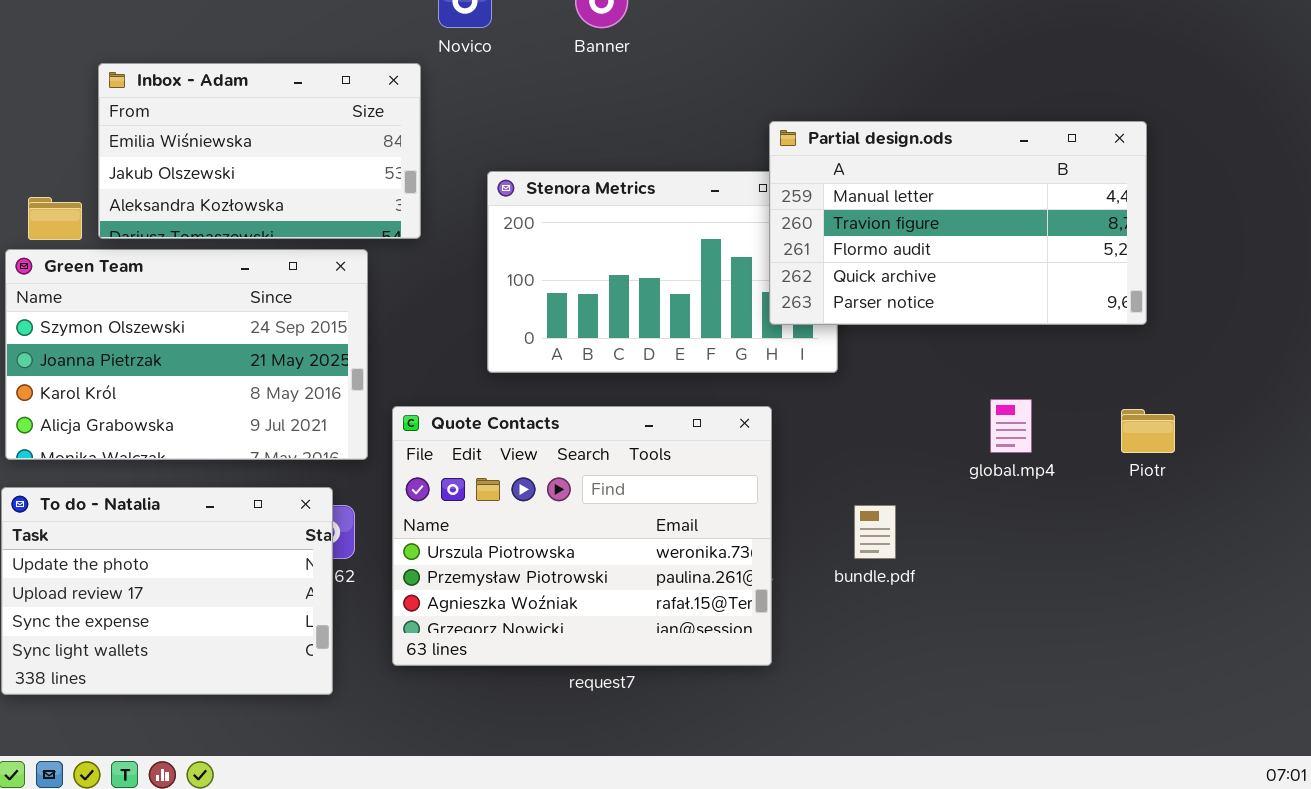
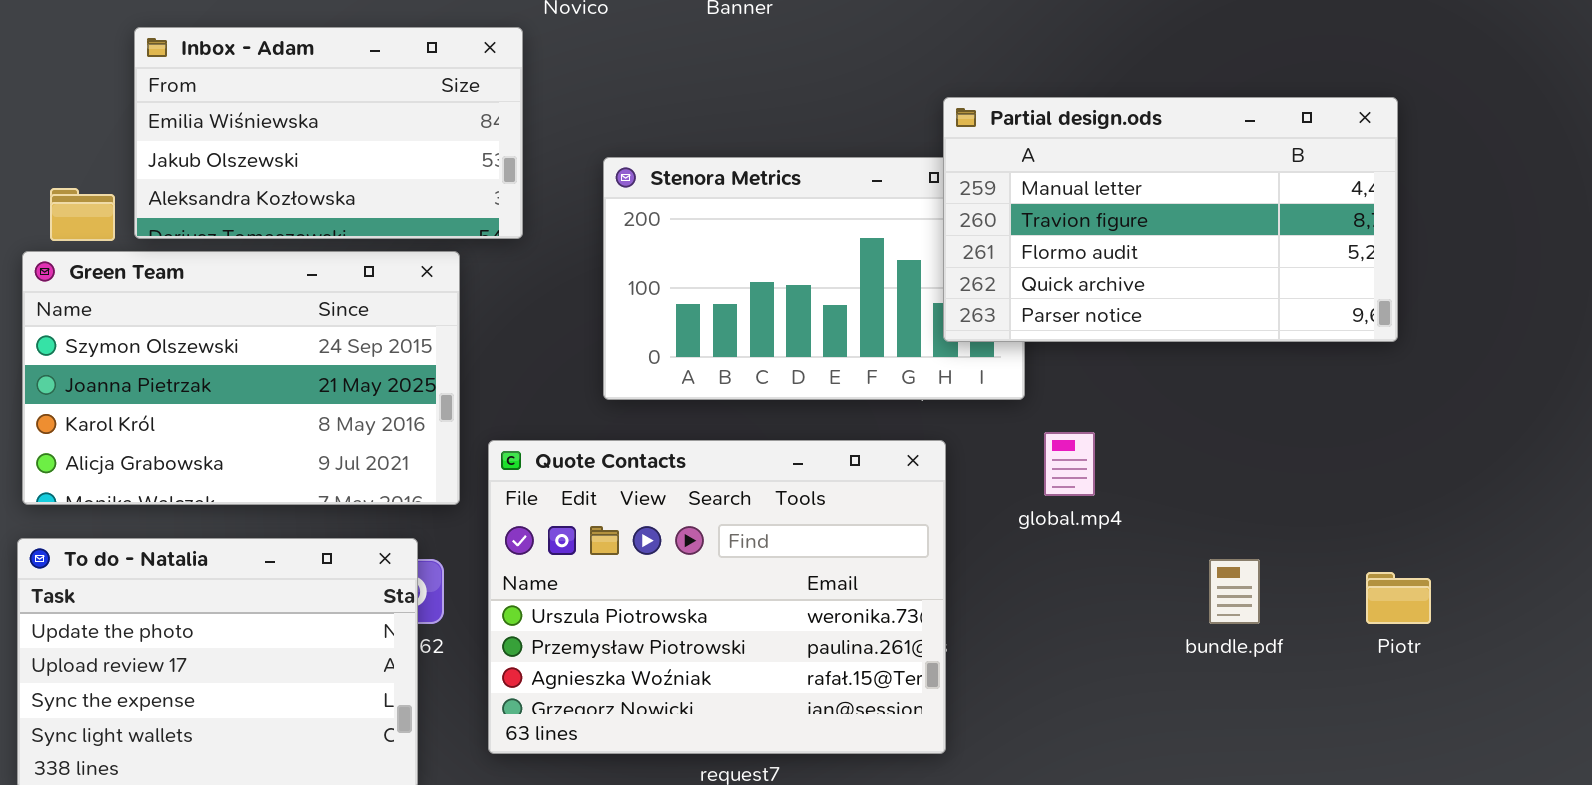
global.mp4: [990,399,1032,453] -> [1044,432,1095,496], moved
Piotr: [1121,409,1175,453] -> [1366,572,1431,624], moved
bundle.pdf: [854,505,896,559] -> [1209,559,1260,624], moved

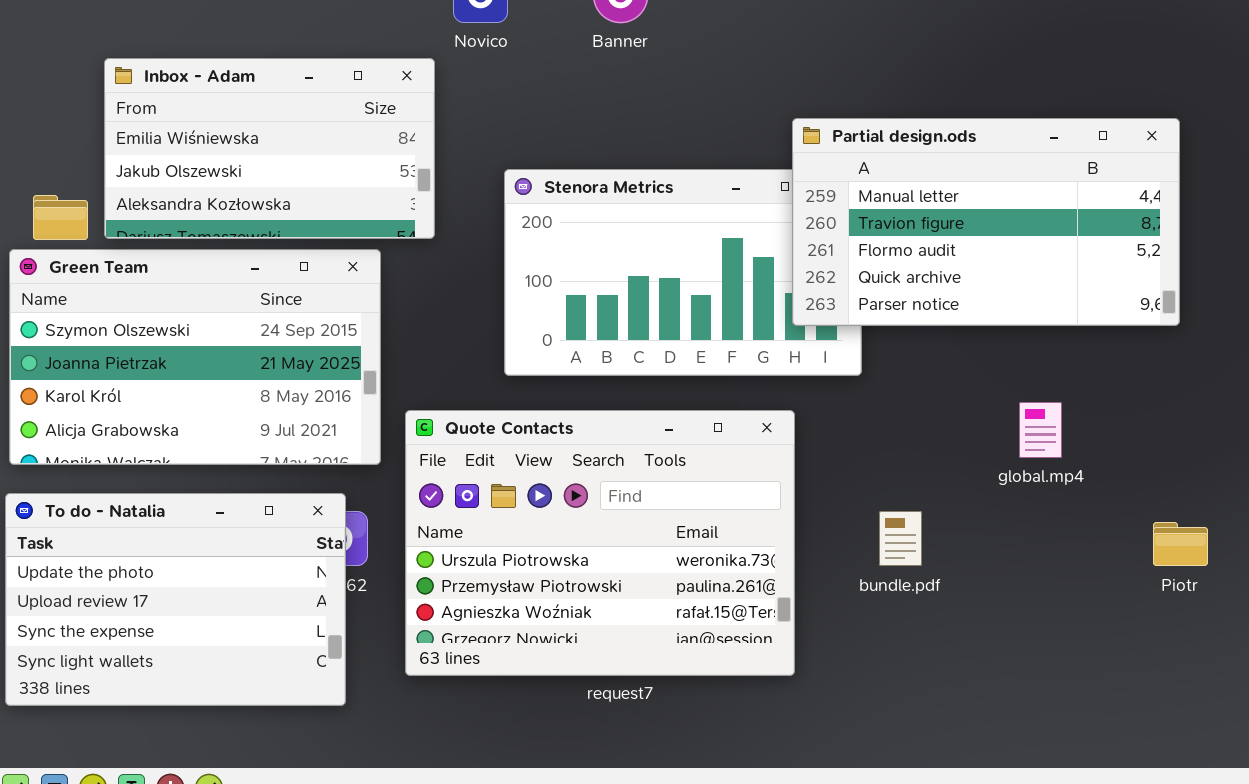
global.mp4: [1044,432,1095,496] -> [1019,402,1062,458], moved
bundle.pdf: [1209,559,1260,624] -> [879,511,922,566], moved

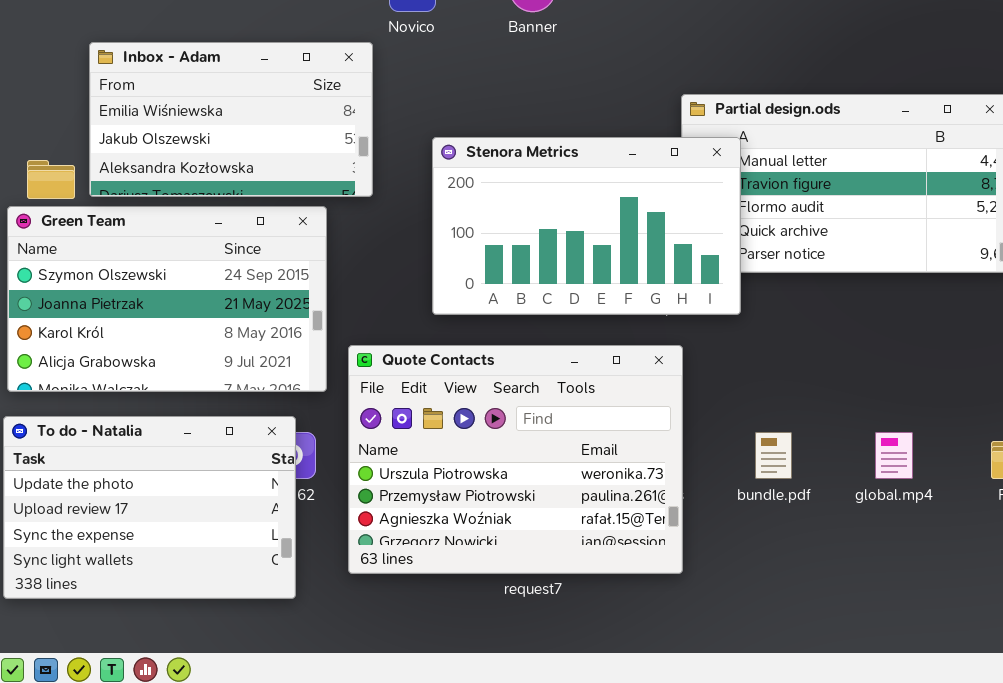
Stenora Metrics: [504,169,862,376] -> [432,137,741,315], raised
global.mp4: [1019,402,1062,458] -> [875,432,913,479], moved

